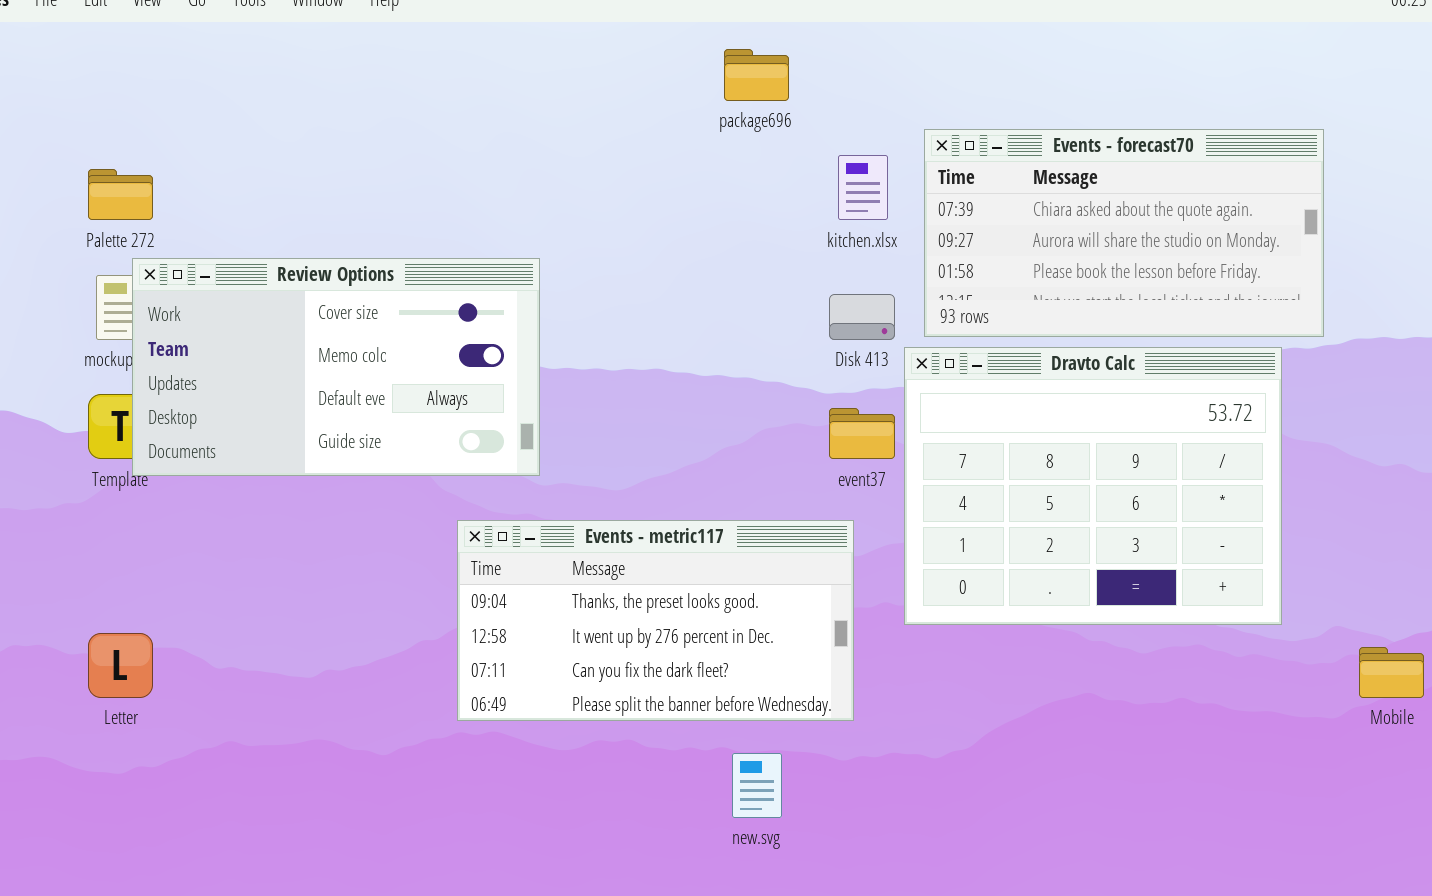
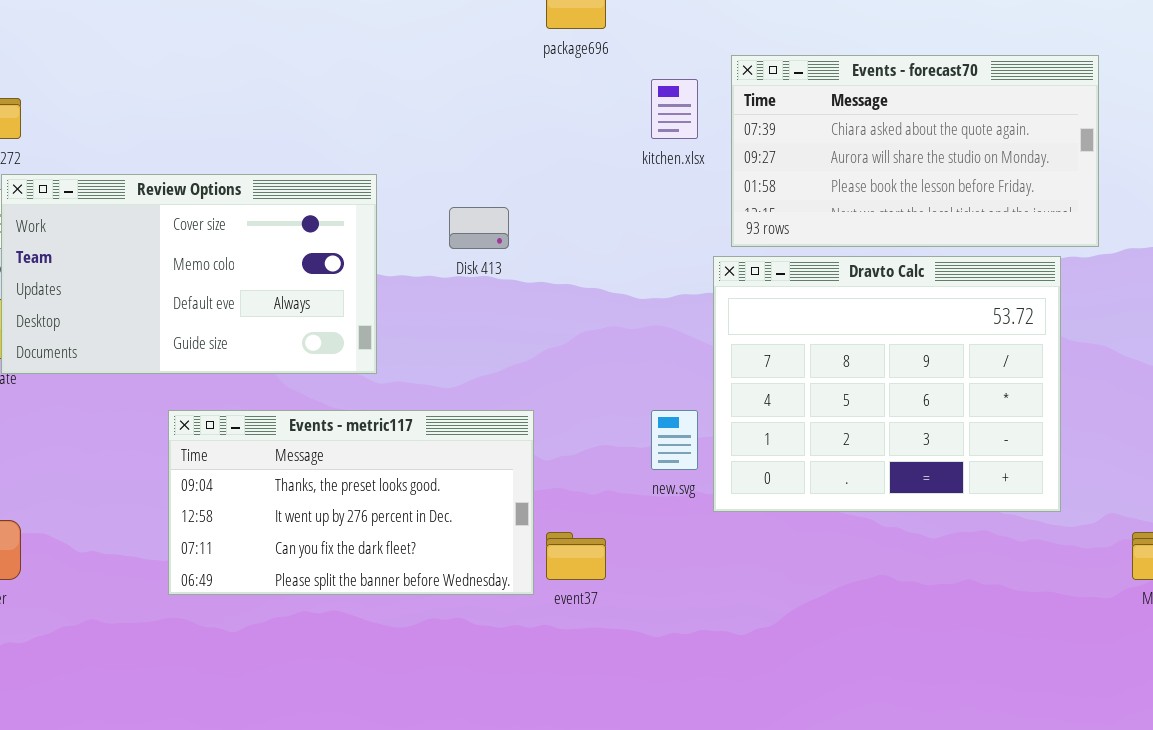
Disk 413: [829,294,895,340] -> [449,207,509,249], moved
event37: [829,408,895,459] -> [546,532,606,580], moved
Events - metric117: [457,520,854,721] -> [168,410,534,595], moved
new.svg: [732,753,782,818] -> [651,410,698,470], moved

